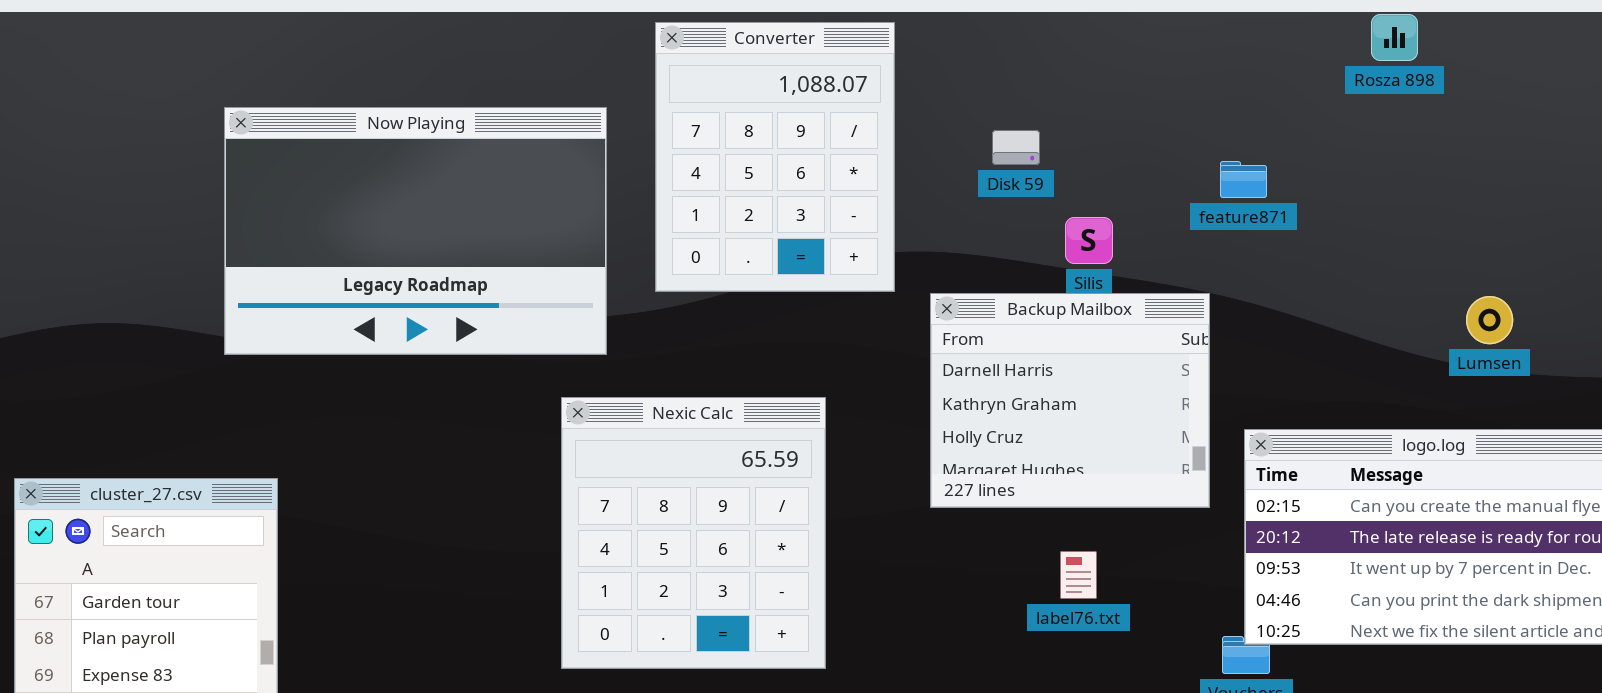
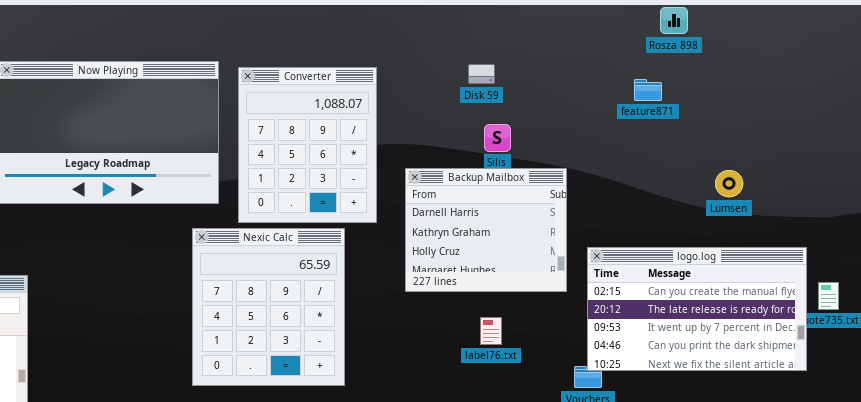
Converter: [655,22,895,292] -> [238,67,377,223], moved
Disk 59: [992,130,1040,165] -> [468,64,495,84], moved
feature871: [1220,161,1267,198] -> [634,79,662,101], moved

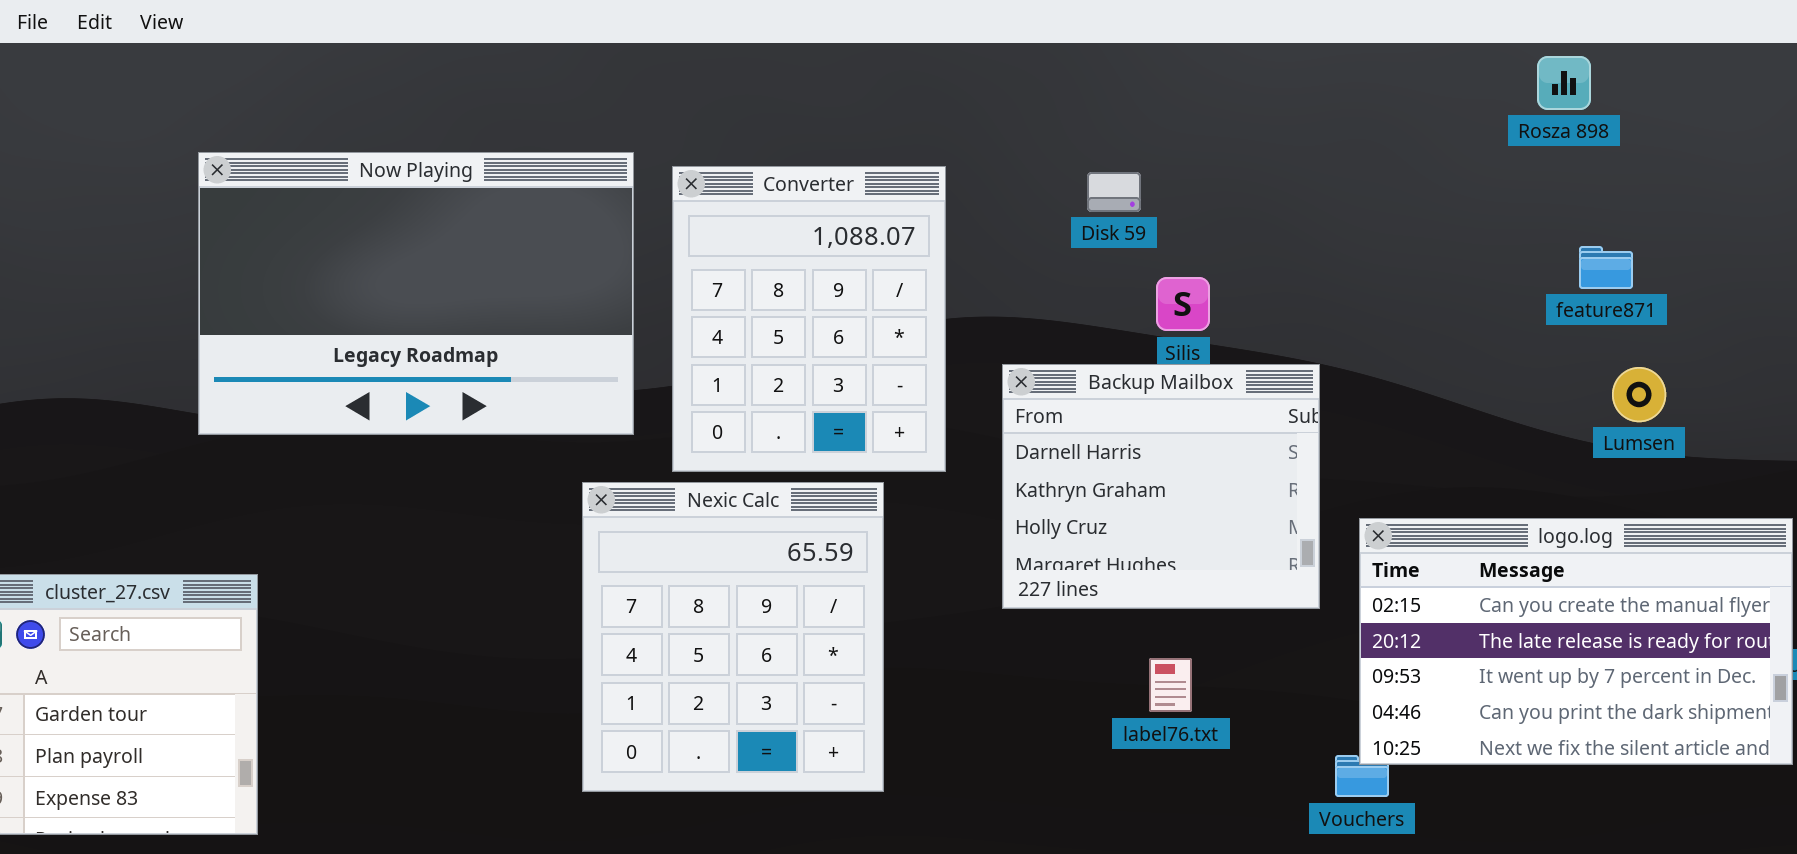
Rosza 898: [660,7,688,34] -> [1537,56,1591,110], moved
Disk 59: [468,64,495,84] -> [1087,172,1141,212], moved
feature871: [634,79,662,101] -> [1579,246,1633,289], moved

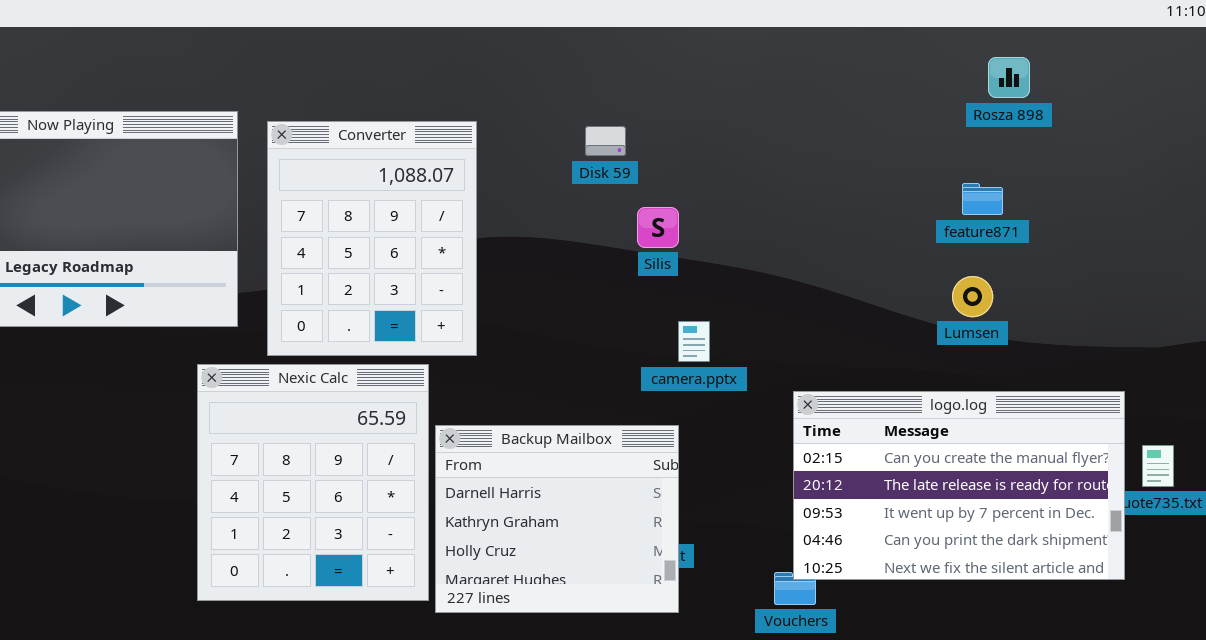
Rosza 898: [1537,56,1591,110] -> [988,57,1030,98], moved
Backup Mailbox: [1002,364,1320,609] -> [435,425,679,613], moved
Lumsen: [1612,367,1666,422] -> [952,276,993,317], moved

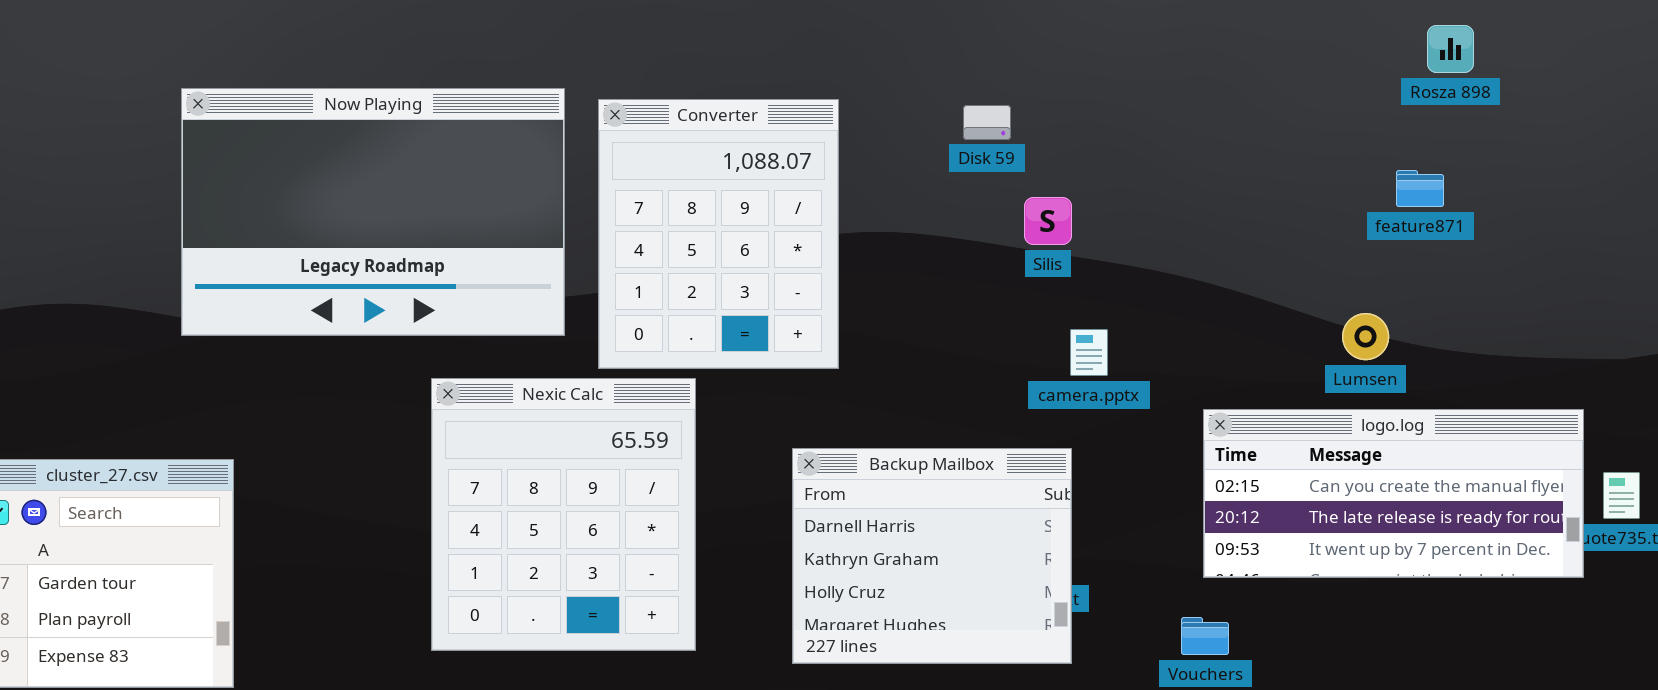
Lumsen: [952,276,993,317] -> [1342,313,1389,360], moved
Nexic Calc: [197,364,429,601] -> [431,378,696,651], moved
logo.log: [793,391,1125,580] -> [1203,409,1584,578], resized

